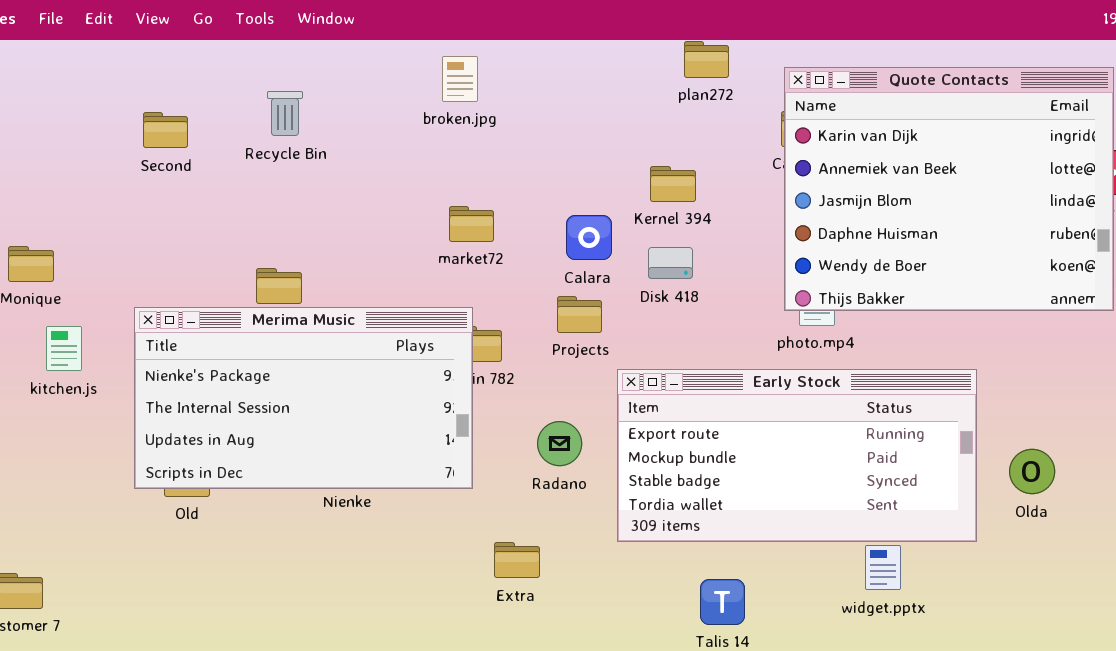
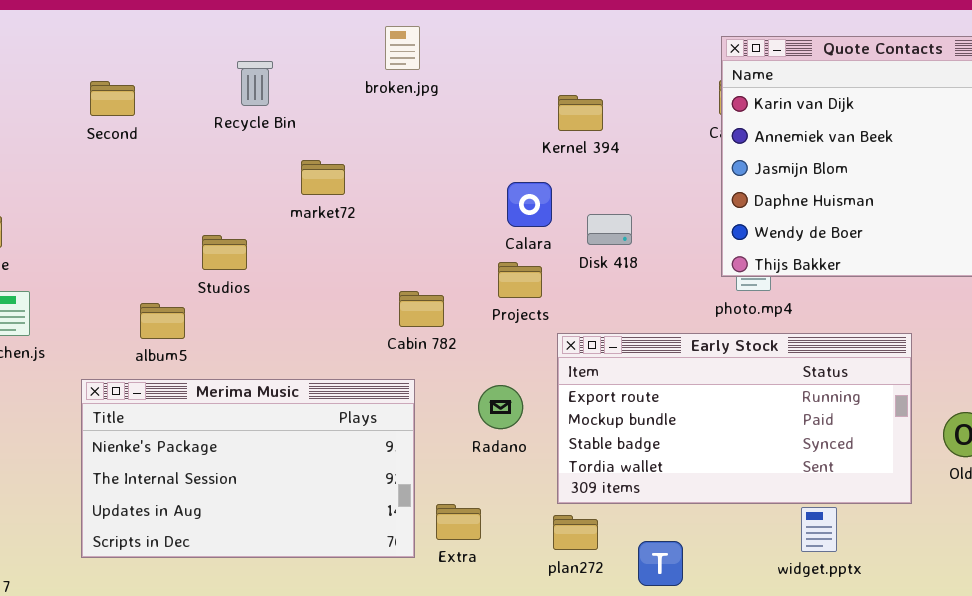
plan272: [684,41,729,78] -> [553,515,598,550], moved
Recycle Bin: [267,91,303,136] -> [237,61,273,106], moved
Kernel 394: [650,166,696,202] -> [558,95,603,131], moved
market72: [449,206,494,242] -> [301,160,345,195], moved
Merima Music: [134,307,473,489] -> [81,379,415,558], moved

